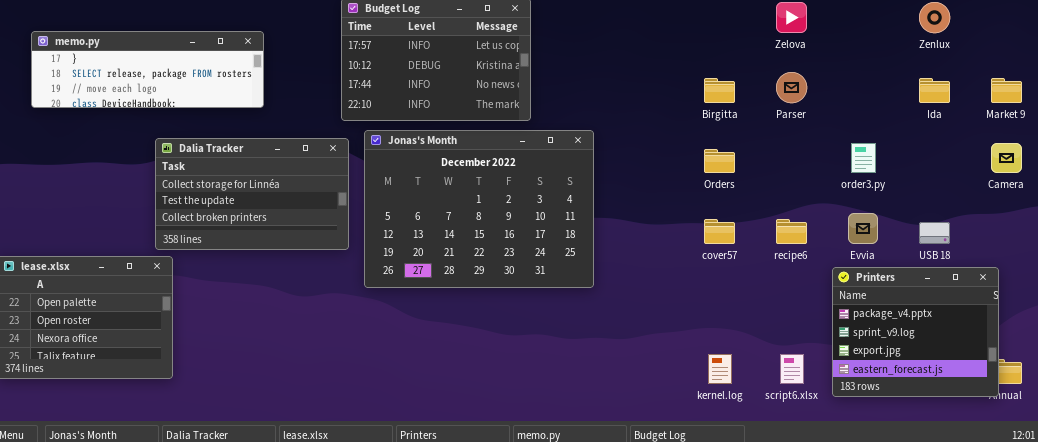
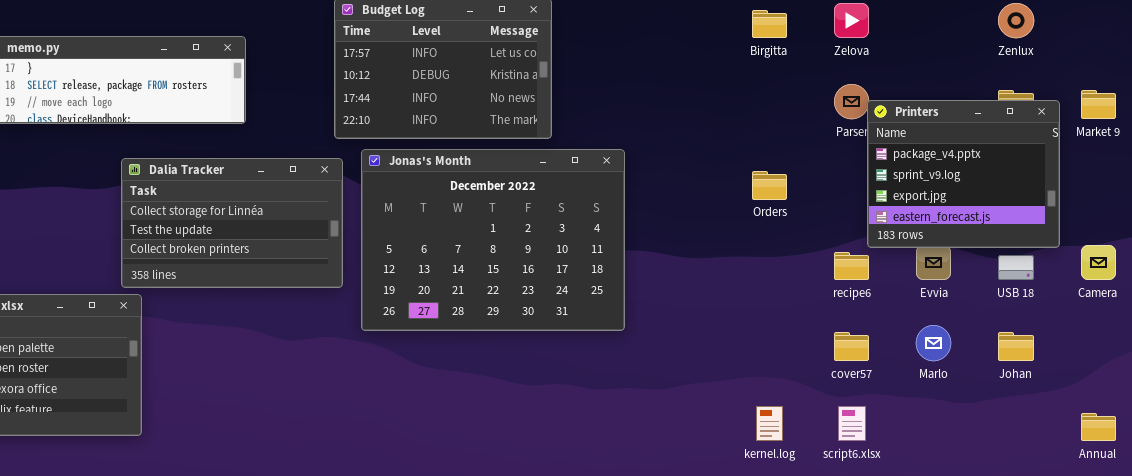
Birgitta: [704,78,735,103] -> [752,10,787,38], moved
Camera: [991,143,1022,173] -> [1081,245,1116,280], moved
cover57: [704,219,735,244] -> [834,332,869,361], moved
Printers: [832,267,999,397] -> [867,100,1060,248], moved

